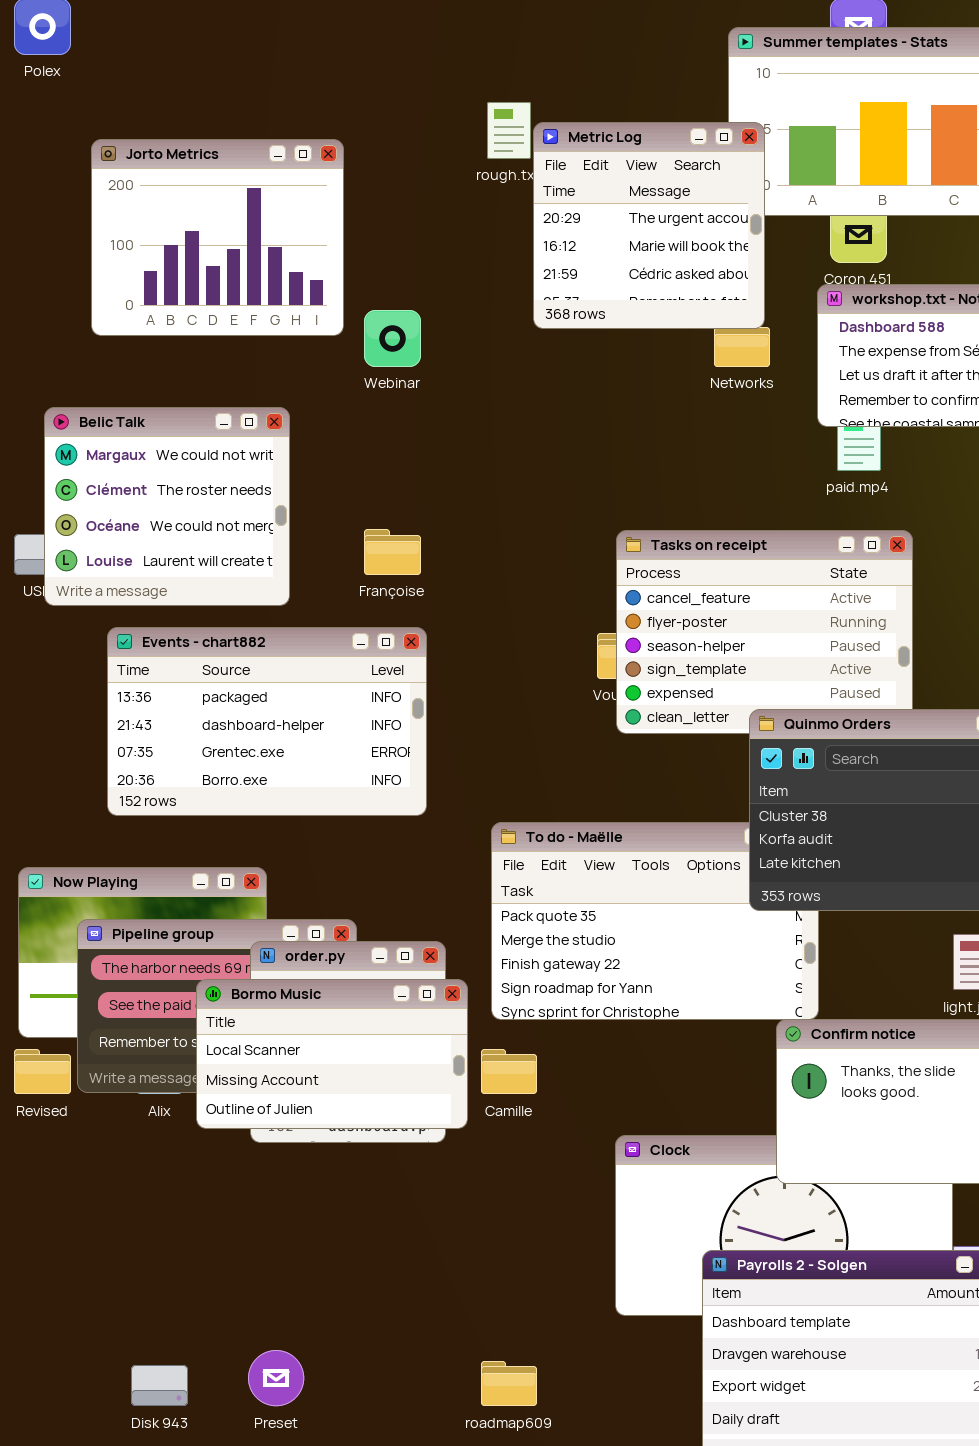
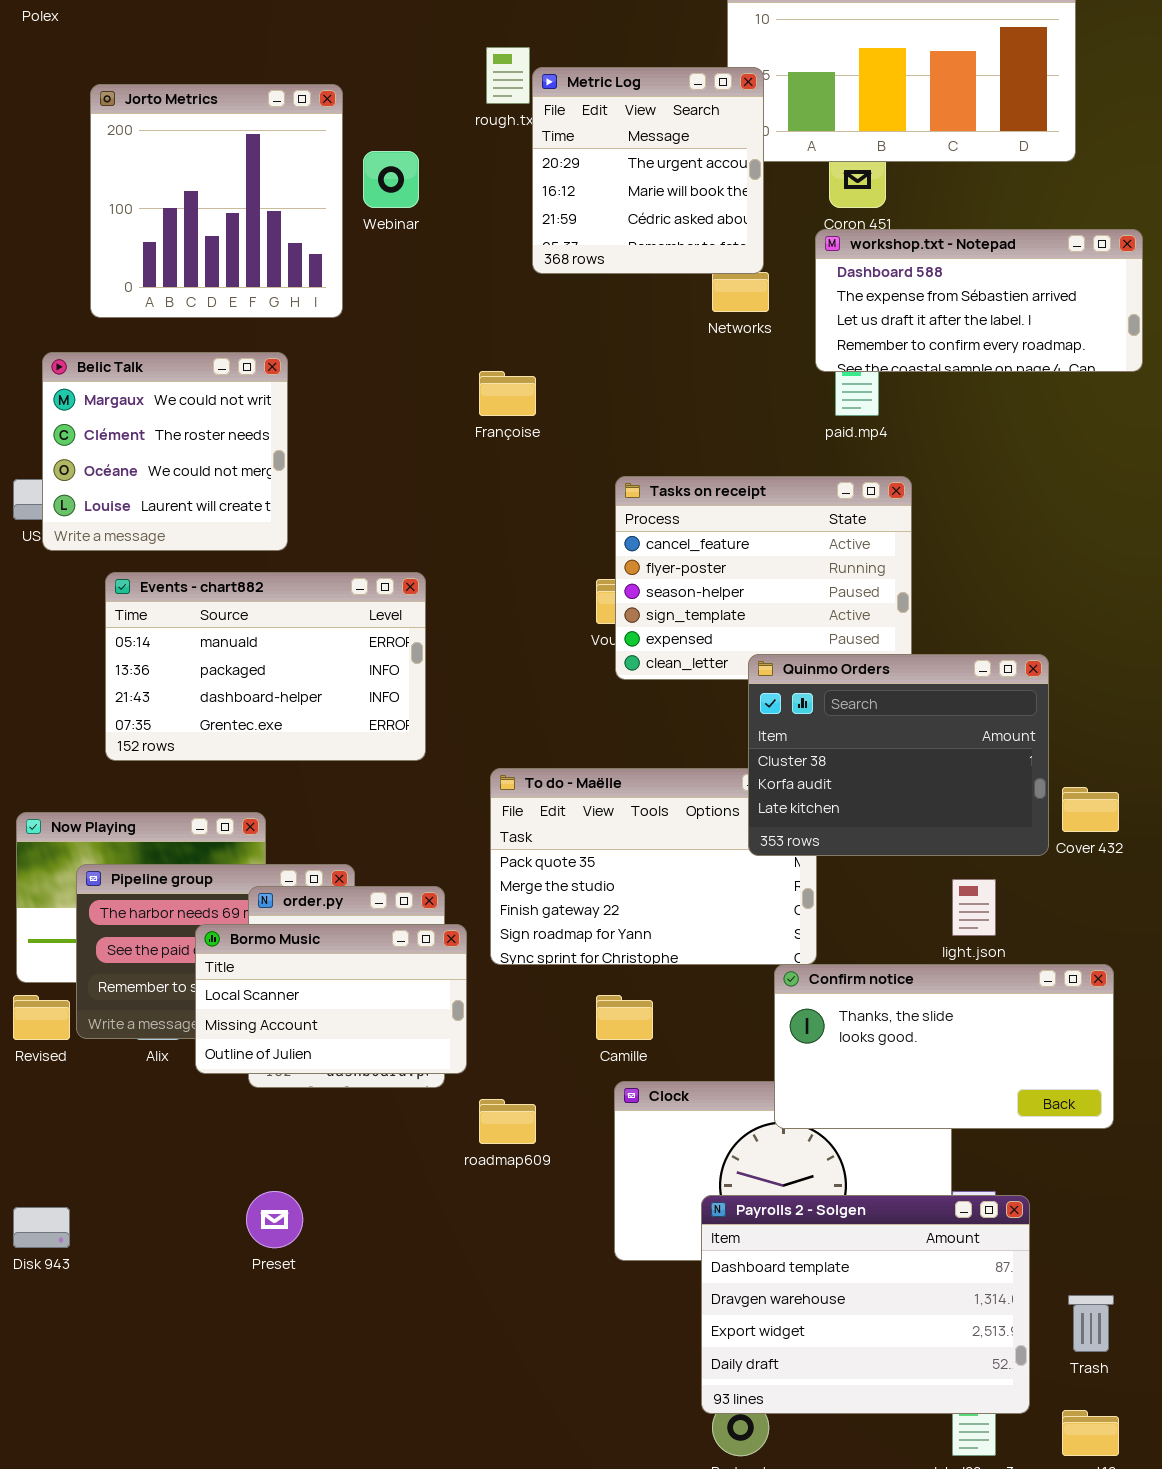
Jorto Metrics: [91,139,344,336] -> [90,84,343,318], resized
Webinar: [364,310,421,367] -> [363,151,419,208], moved
Françoise: [364,529,421,575] -> [479,371,536,416], moved
Events - chart882: [107,627,427,816] -> [105,572,426,761], scrolled up 1 row
Camille: [481,1049,537,1094] -> [596,995,653,1040], moved
Preset: [248,1350,304,1406] -> [246,1191,303,1248], moved
roadmap609: [481,1361,537,1406] -> [479,1099,536,1144], moved
Disk 943: [131,1365,188,1406] -> [13,1207,70,1248], moved

